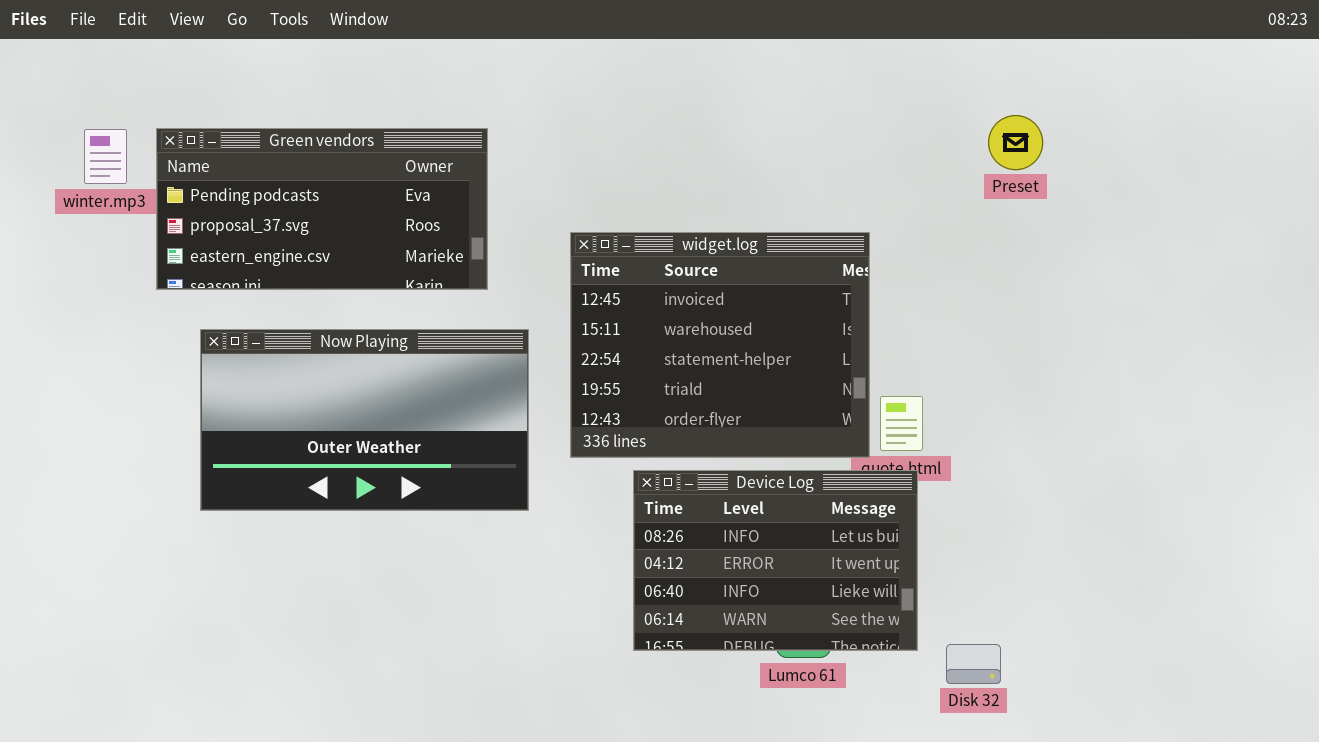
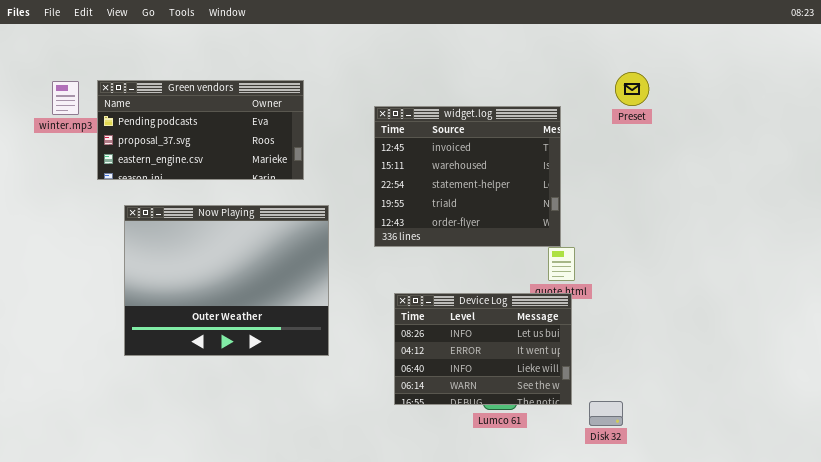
widget.log: [570,232,870,458] -> [374,106,561,247], moved
Now Playing: [200,329,529,511] -> [124,205,329,356], resized

